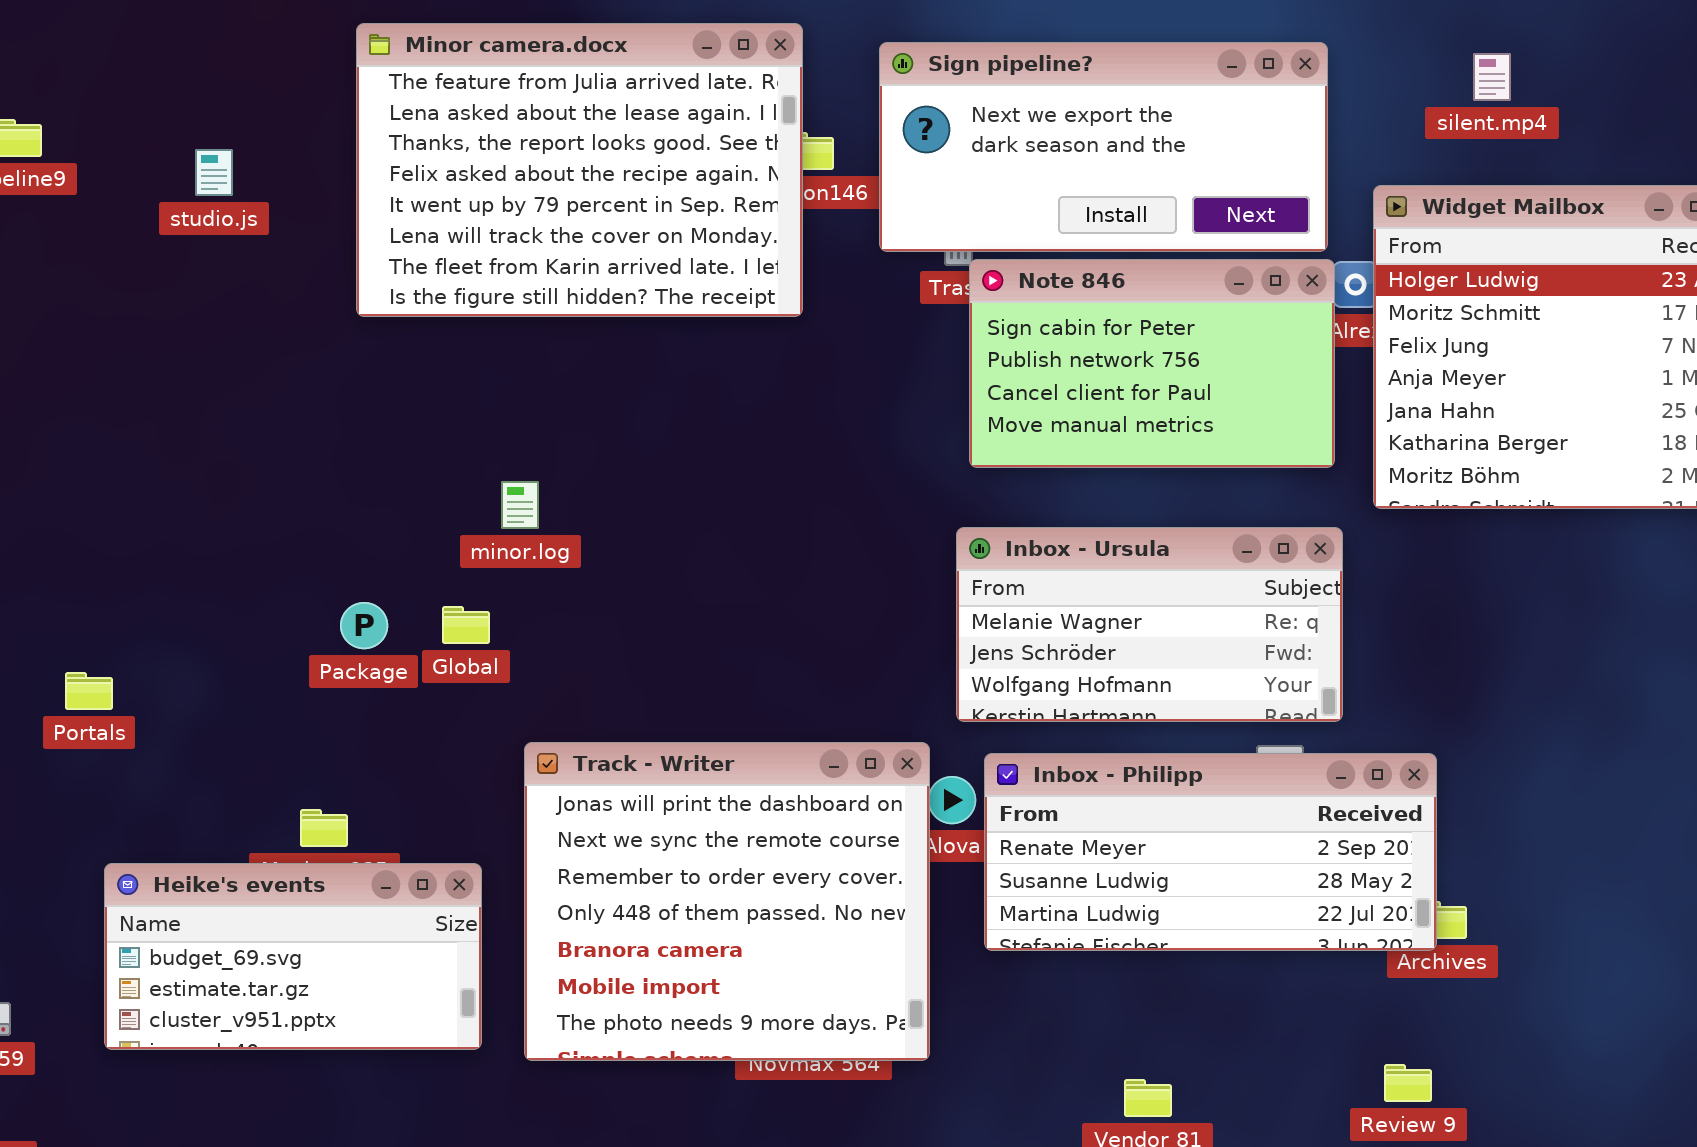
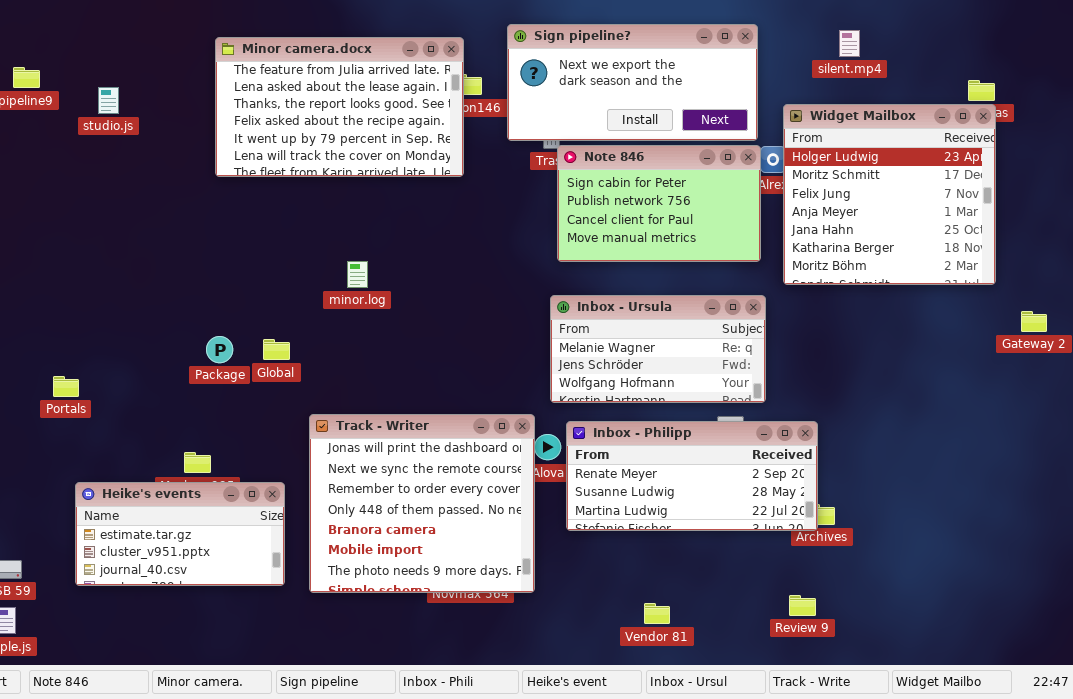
Minor camera.docx: [356,23,803,317] -> [215,37,464,177], resized
studio.js: [195,149,233,196] -> [98,87,119,114], moved
minor.log: [501,481,539,529] -> [347,261,368,288], moved
Heike's events: [104,863,482,1050] -> [75,482,285,586], scrolled down 1 row

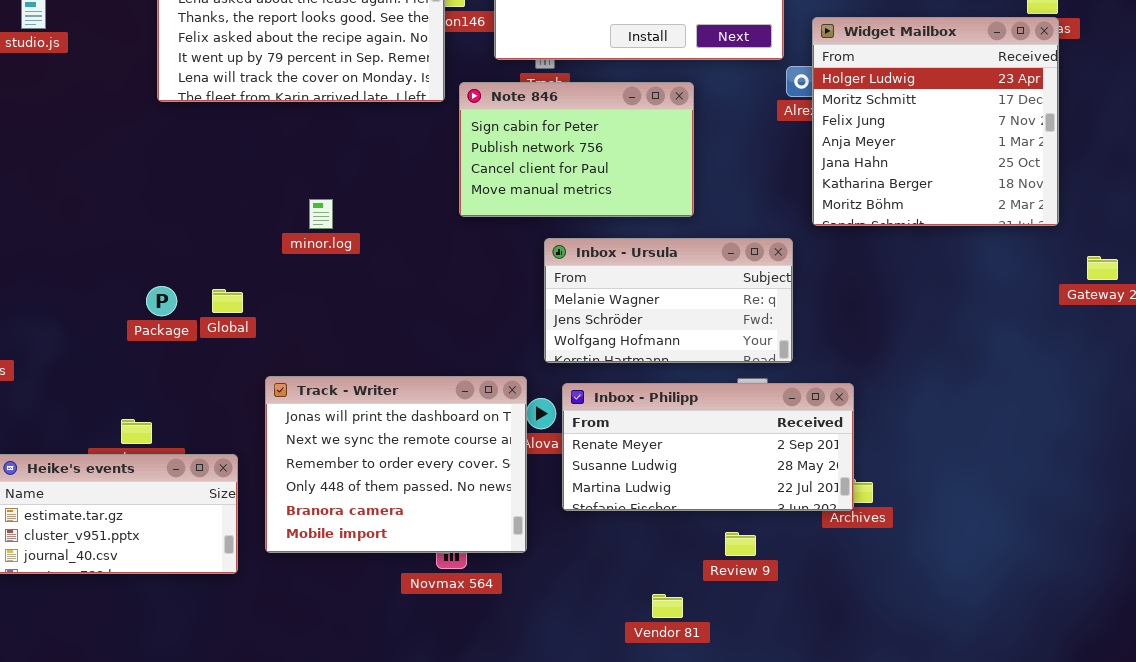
Note 846: [557,145,761,262] -> [459,82,694,217], moved
Track - Writer: [309,414,535,593] -> [265,376,527,553], resized
Review 9: [789,595,816,616] -> [725,532,756,556], moved

